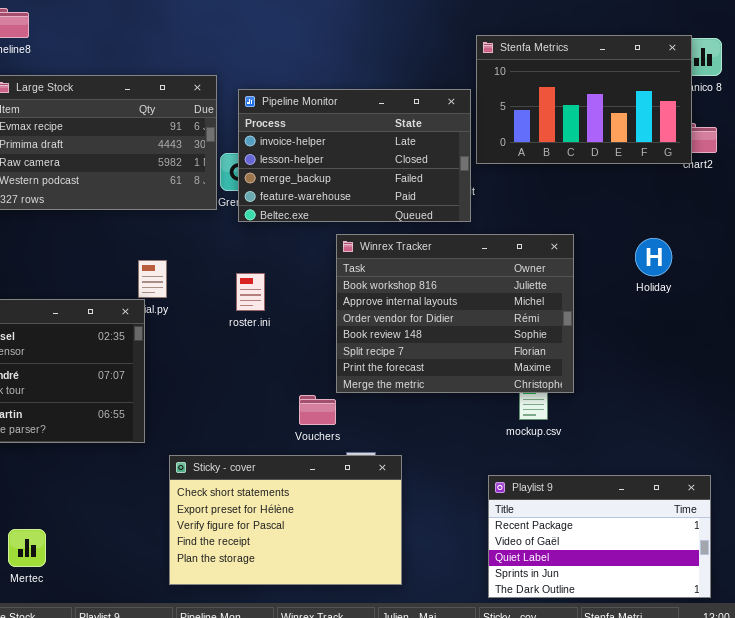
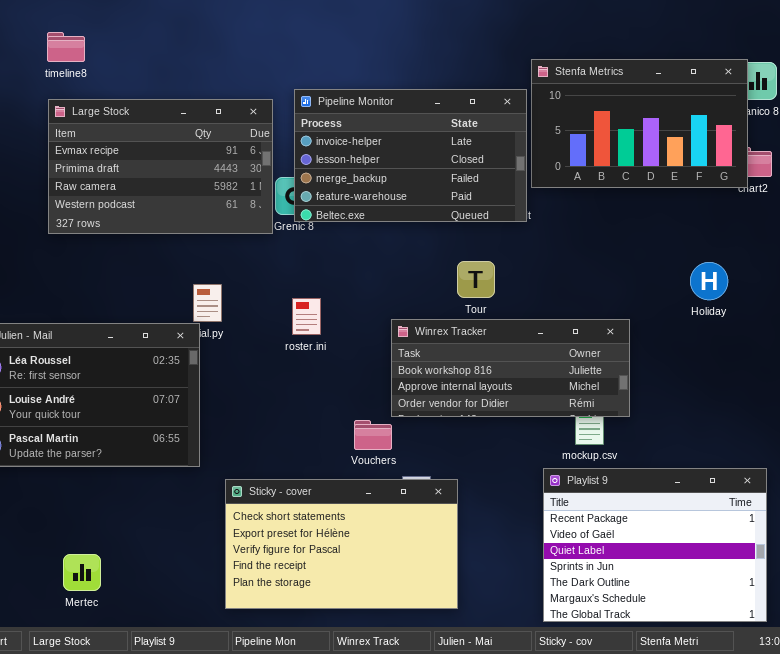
Pipeline Monitor: [238,89,471,222] -> [294,89,527,222], moved
Winrex Tracker: [336,234,574,393] -> [391,319,630,417], resized
Playlist 9: [488,475,711,598] -> [543,468,767,622], resized

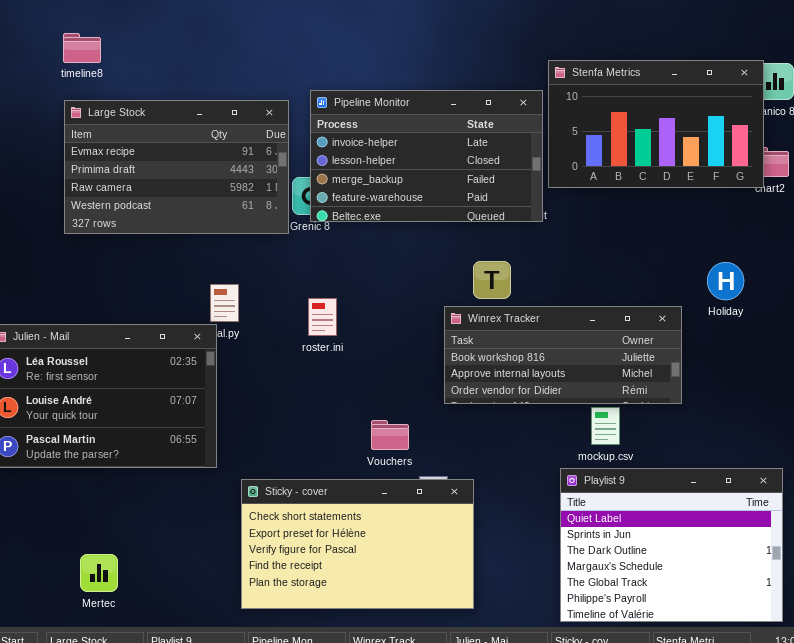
Winrex Tracker: [391,319,630,417] -> [444,306,682,404], moved
Playlist 9: [543,468,767,622] -> [560,468,783,622], scrolled down 2 rows

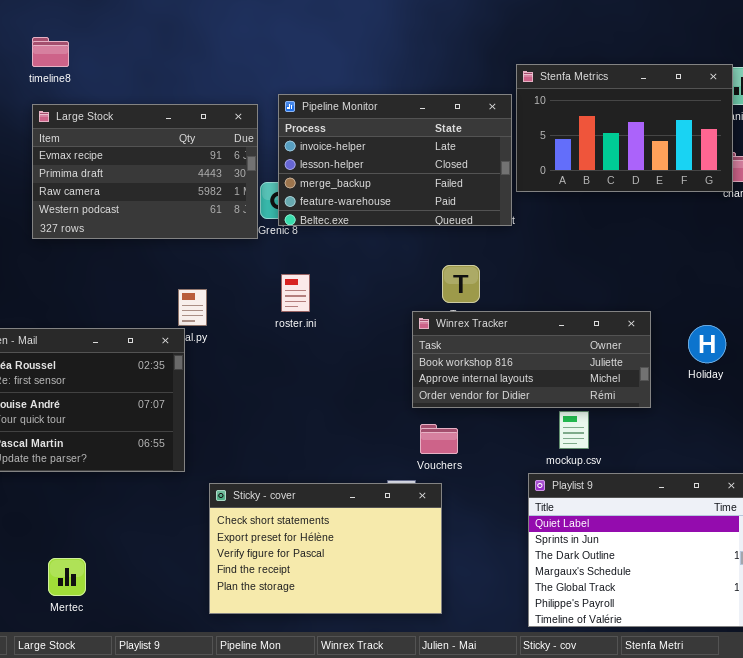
Holiday: [707,262,744,300] -> [688,325,726,363], moved
roster.ini: [308,298,337,336] -> [281,274,310,312], moved
Vouchers: [371,420,409,450] -> [420,424,458,454], moved

